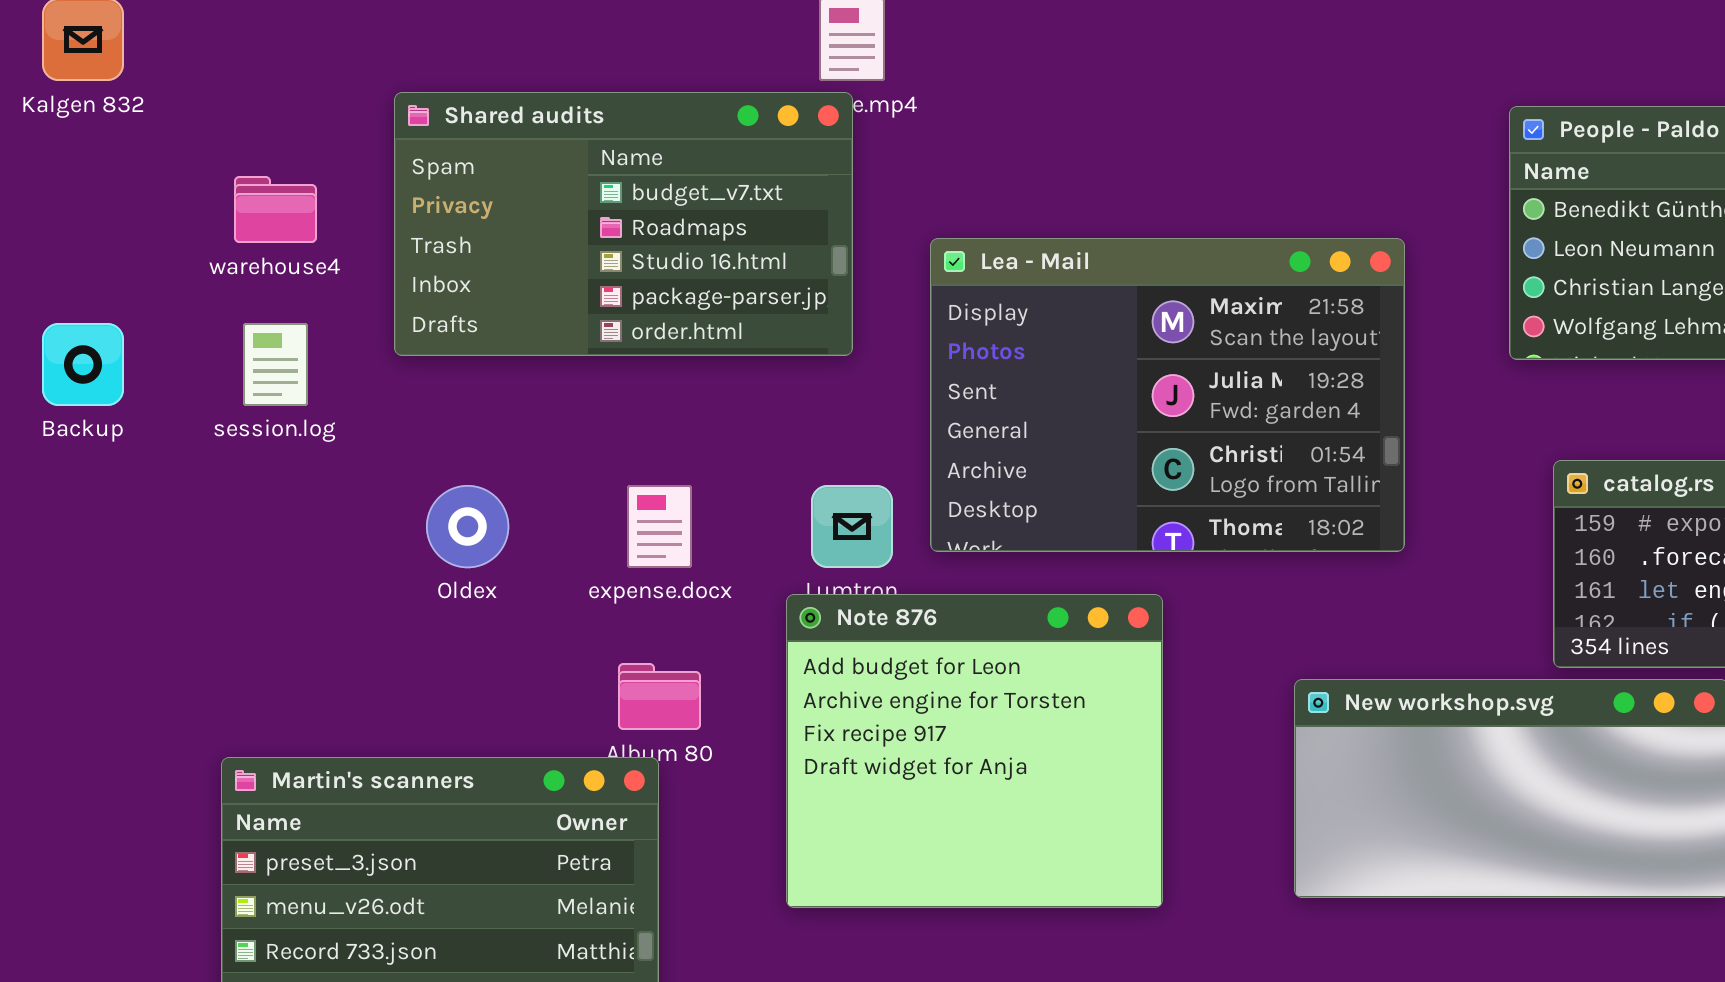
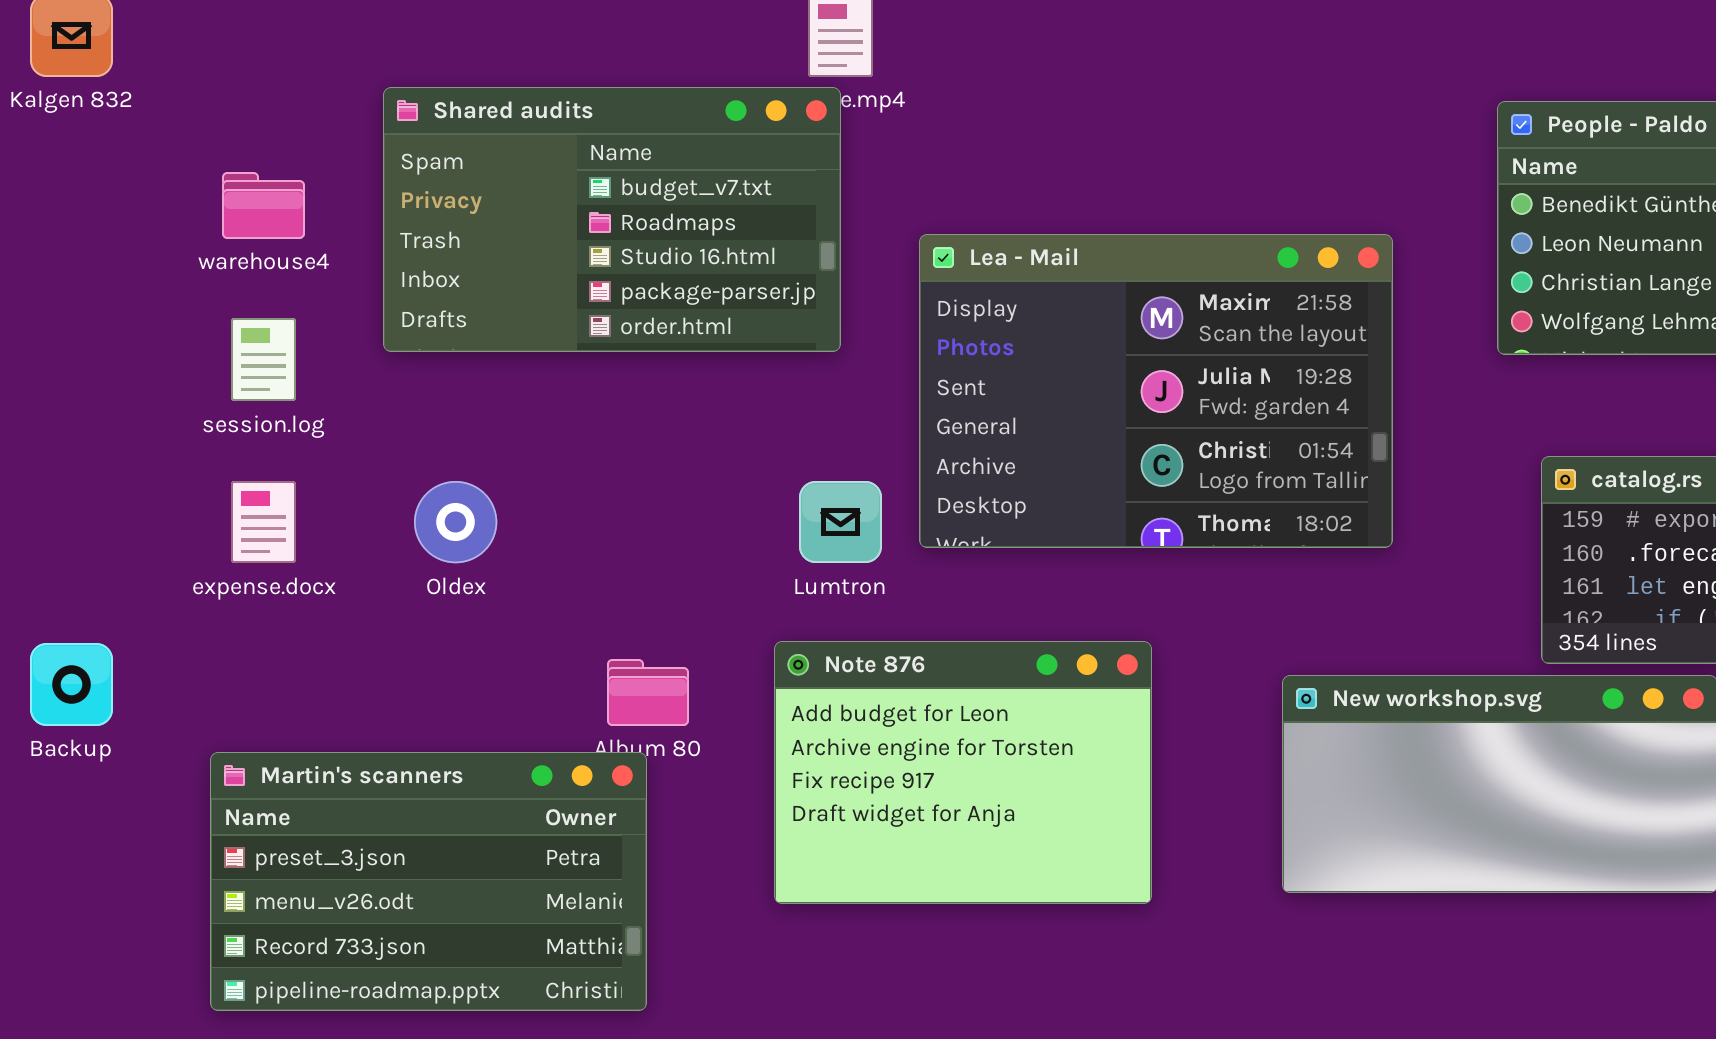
Backup: [42,323,124,406] -> [30,643,113,726], moved
expense.docx: [627,485,692,568] -> [231,481,296,563], moved
Note 876: [786,594,1163,908] -> [774,641,1152,904], resized

